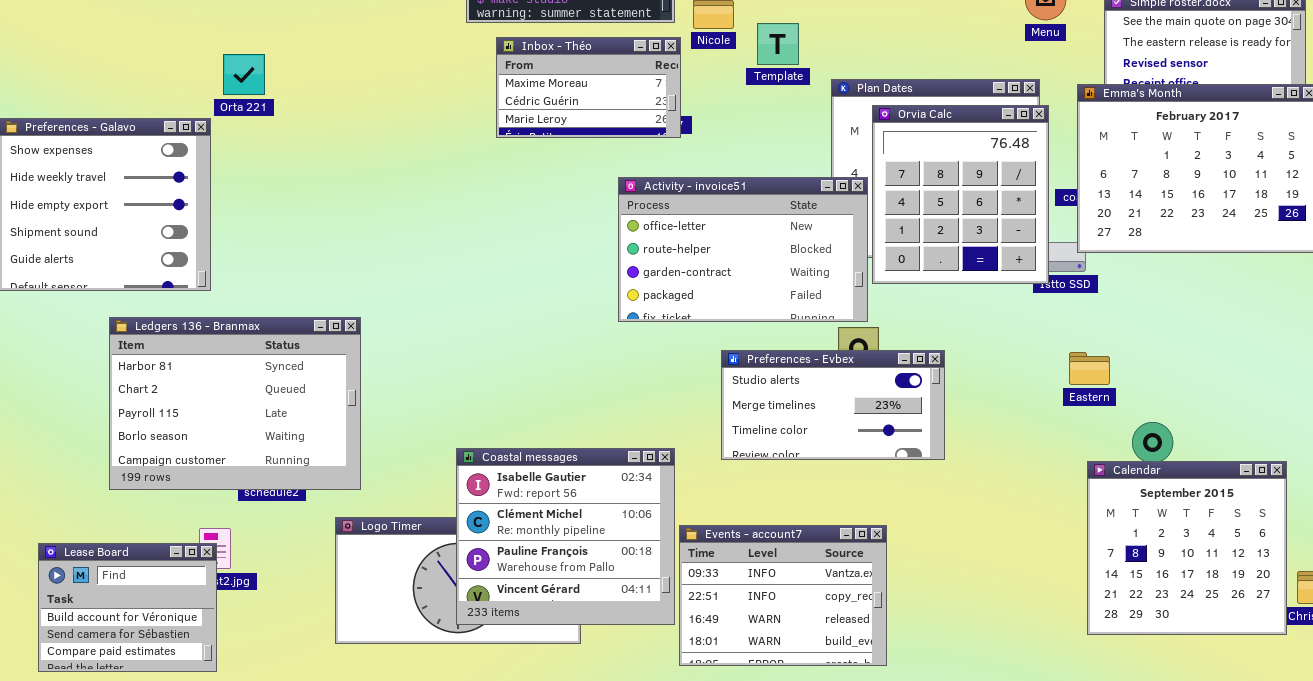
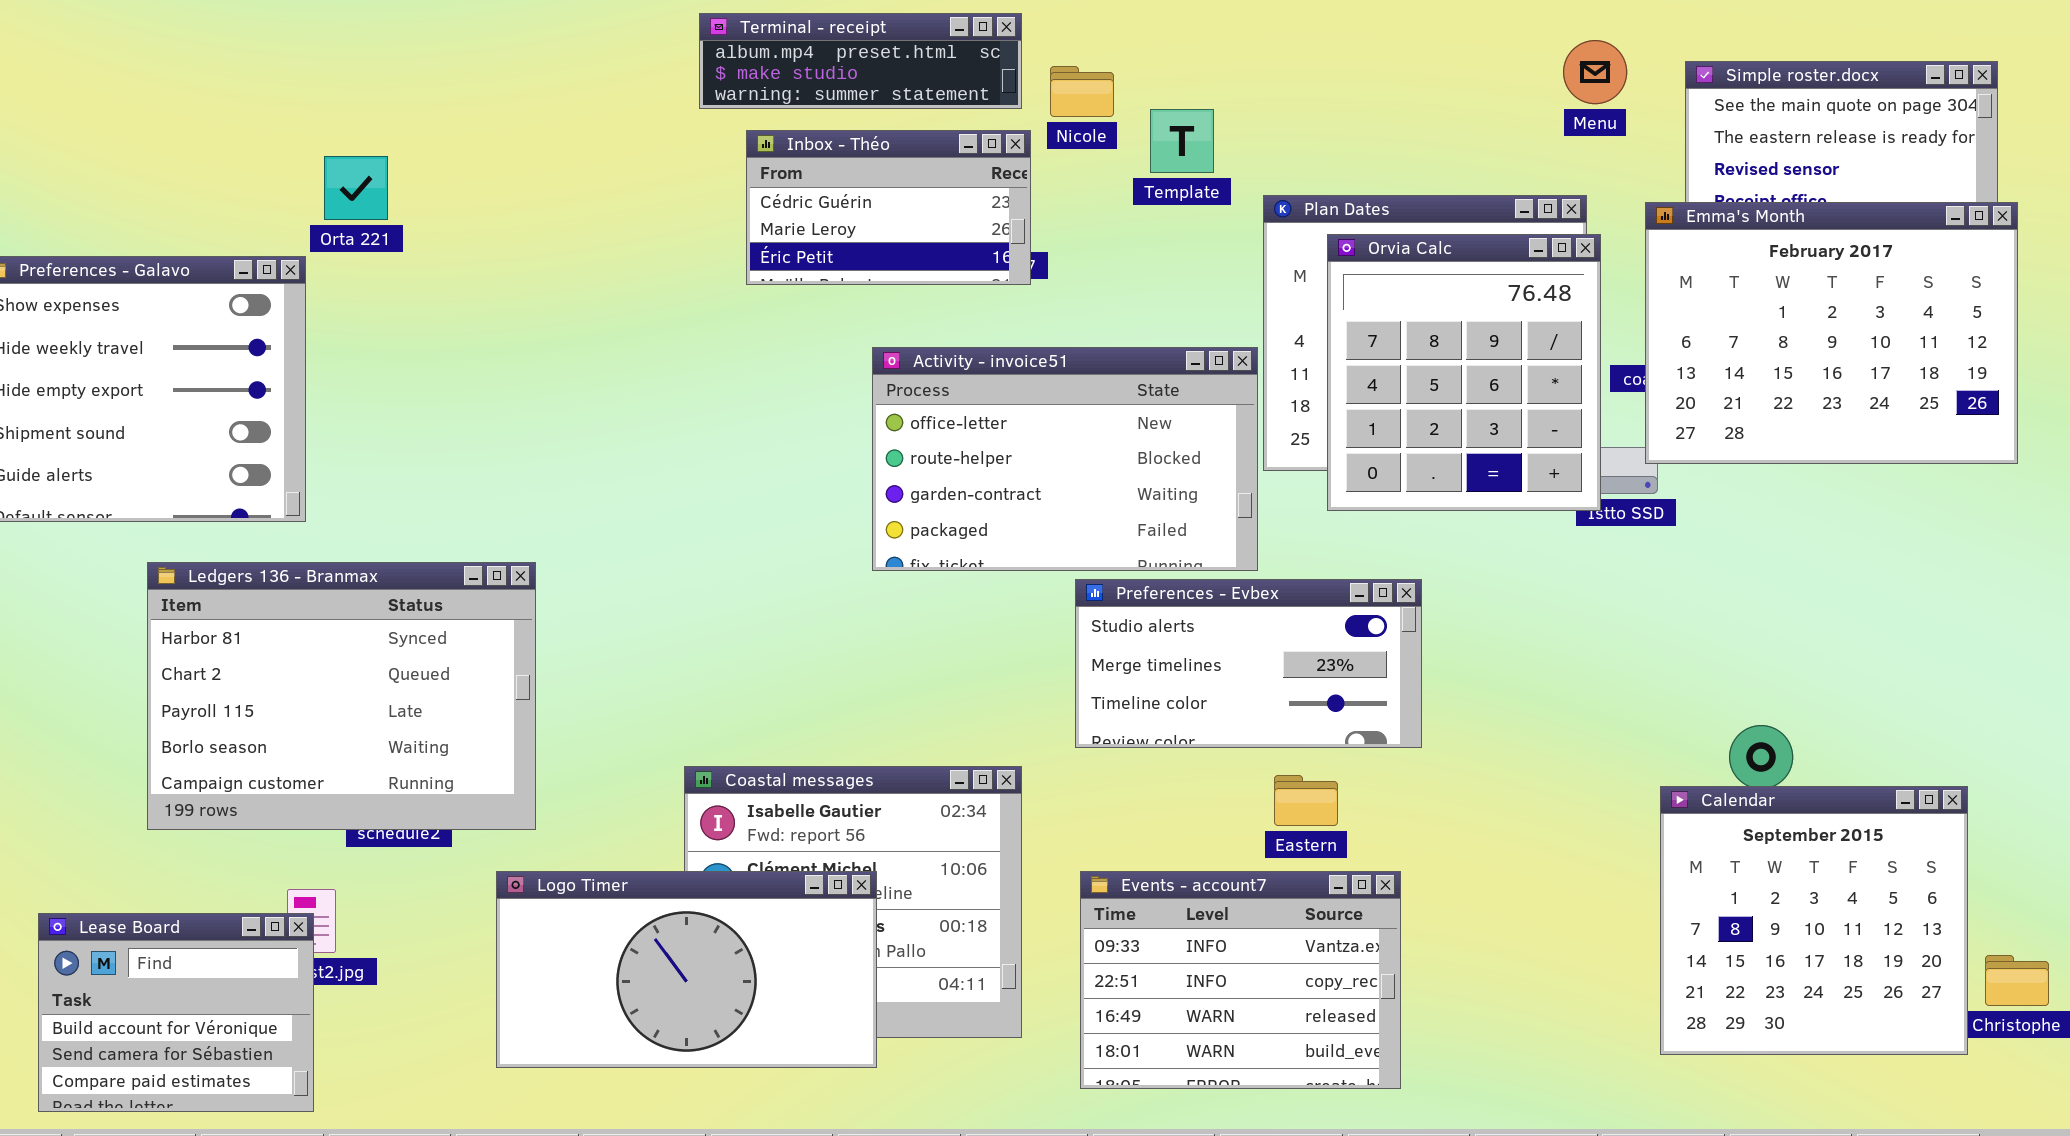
Inbox - Théo: [496,37,681,138] -> [746,130,1031,285], scrolled down 1 row
Activity - invoice51: [618,177,868,322] -> [872,347,1258,571], moved
Preferences - Evbex: [721,350,945,460] -> [1075,579,1422,748], moved
Eastern: [1069,352,1110,385] -> [1274,775,1338,826], moved
Logo Timer: [335,517,581,644] -> [496,871,877,1068], raised
Events - account7: [679,525,887,666] -> [1080,871,1401,1089], moved

